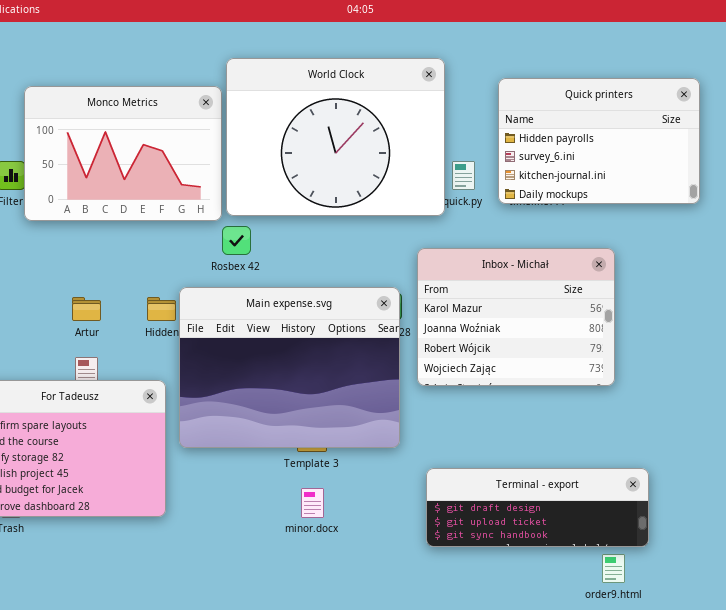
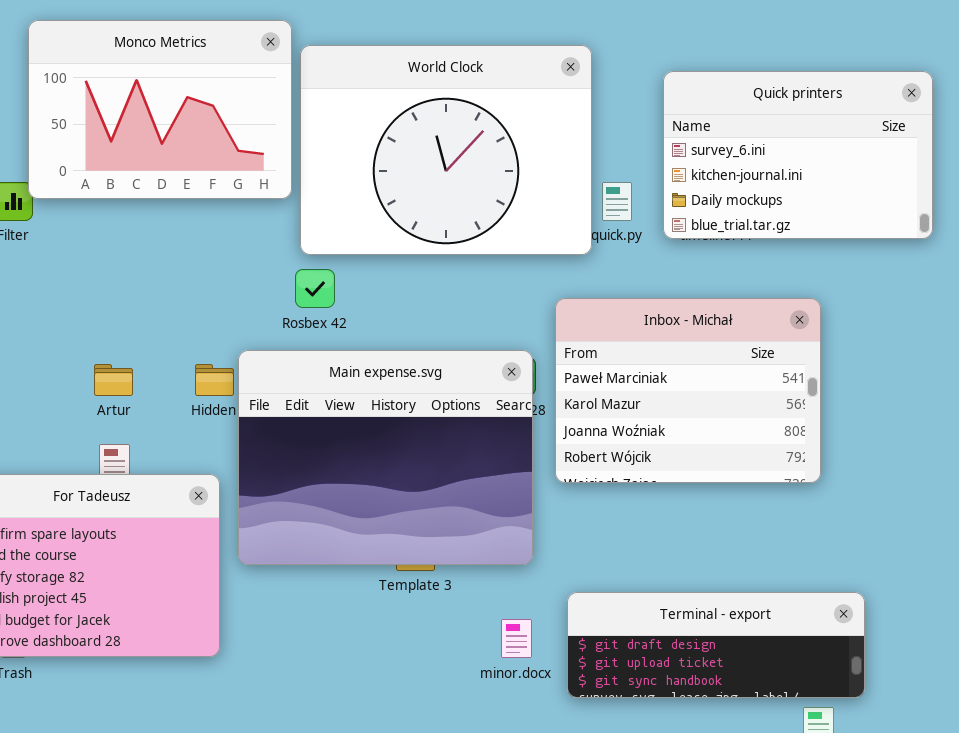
Quick printers: [498,78,700,204] -> [663,71,933,239], scrolled down 1 row
Monco Metrics: [24,86,222,221] -> [28,20,292,199], moved
Inbox - Michał: [417,248,615,386] -> [555,298,821,483], scrolled up 1 row
minor.docx: [301,488,324,518] -> [501,619,532,658], moved

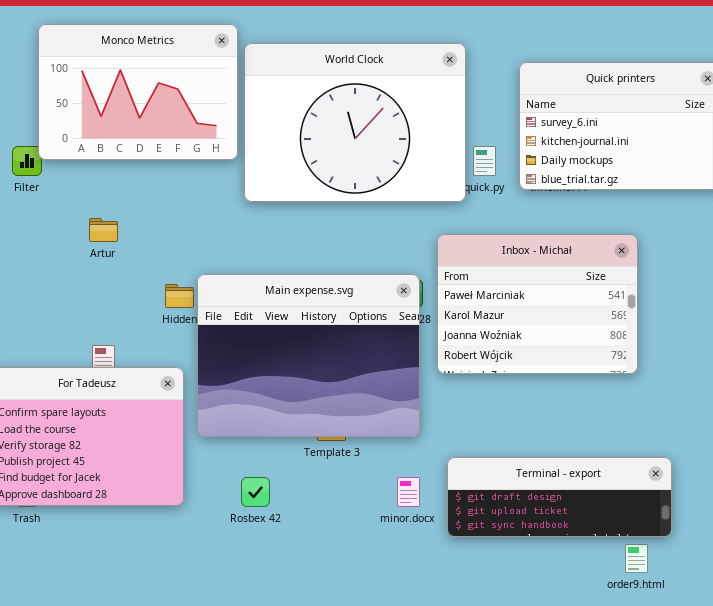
Rosbex 42: [295,269,335,308] -> [241,477,270,507], moved
Artur: [94,364,133,396] -> [89,218,118,242], moved

